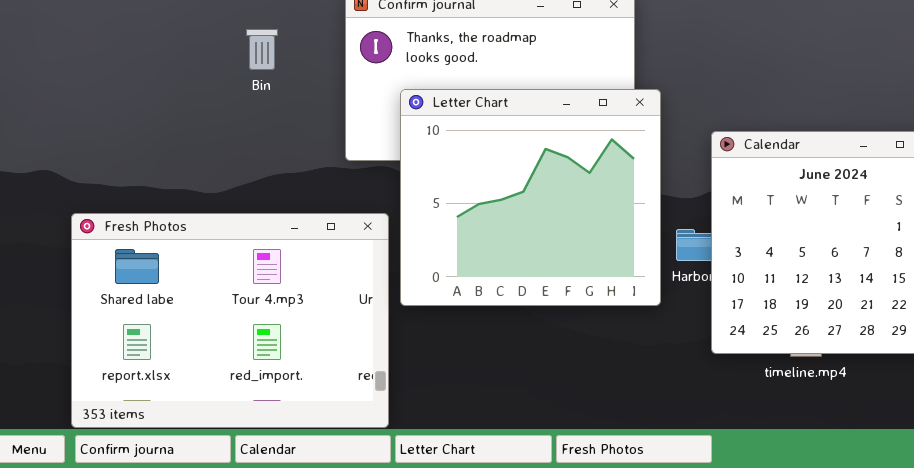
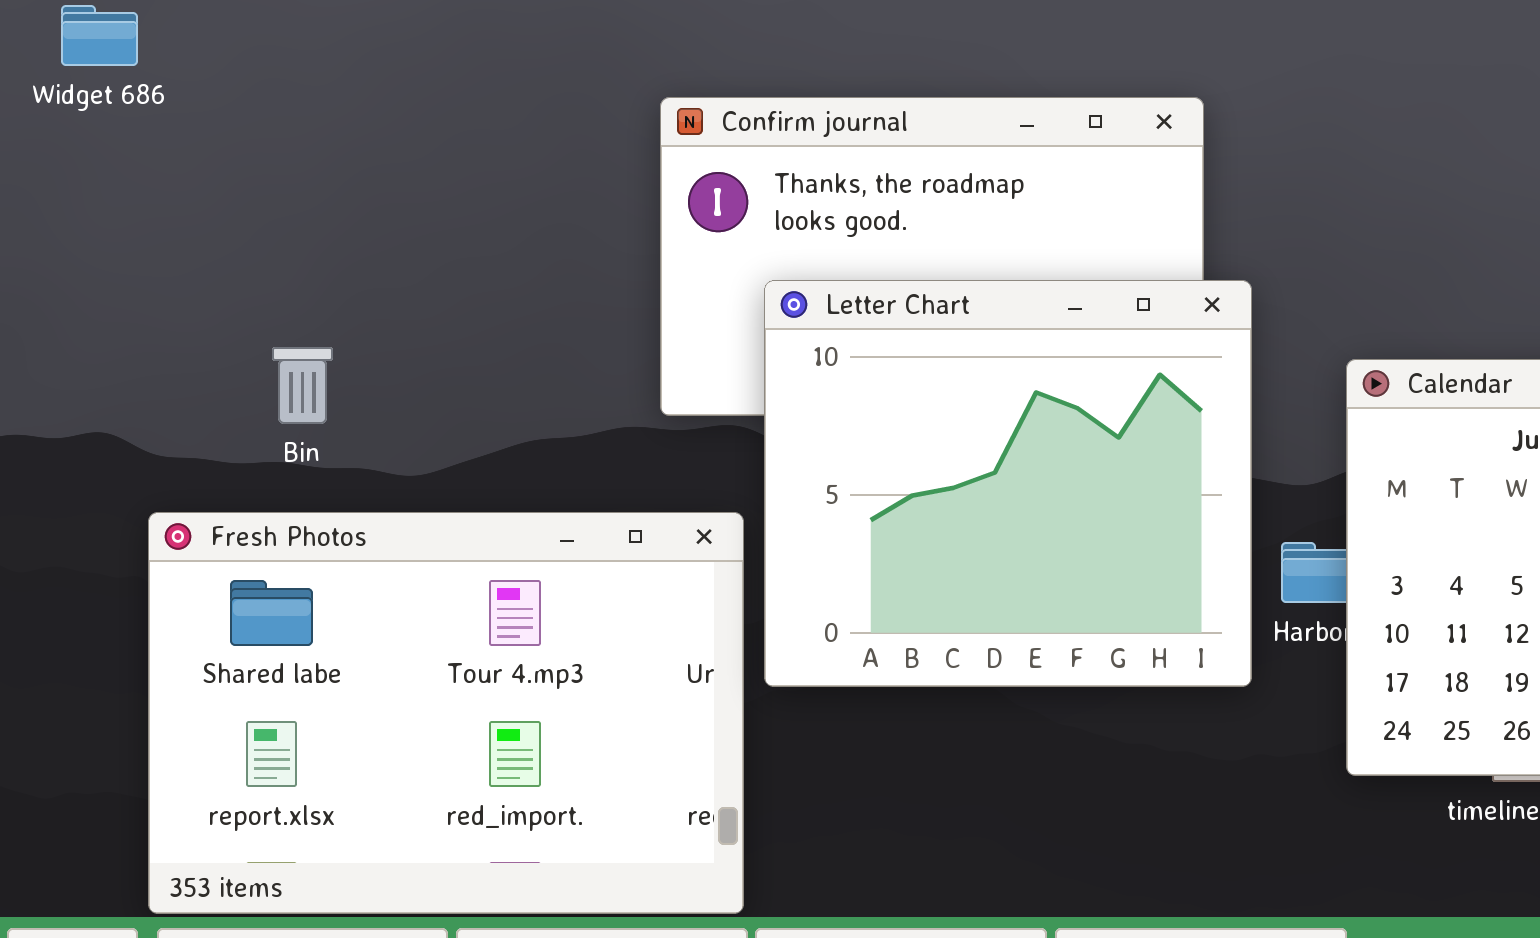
Bin: [246,29,278,70] -> [272,347,333,424], moved

